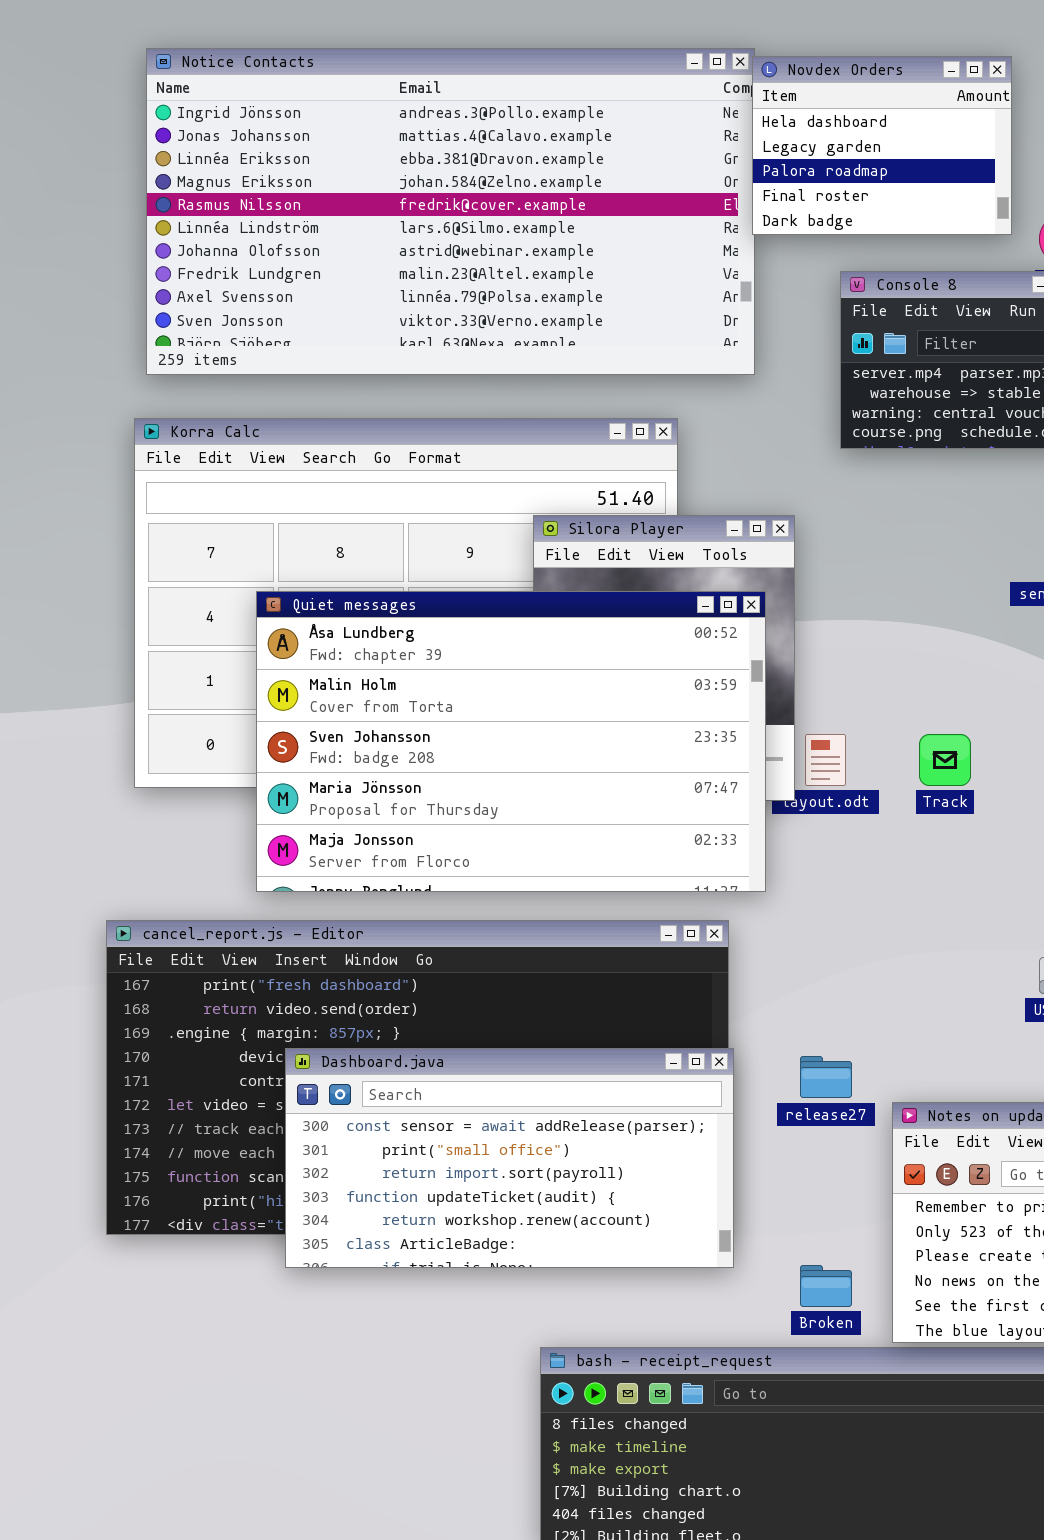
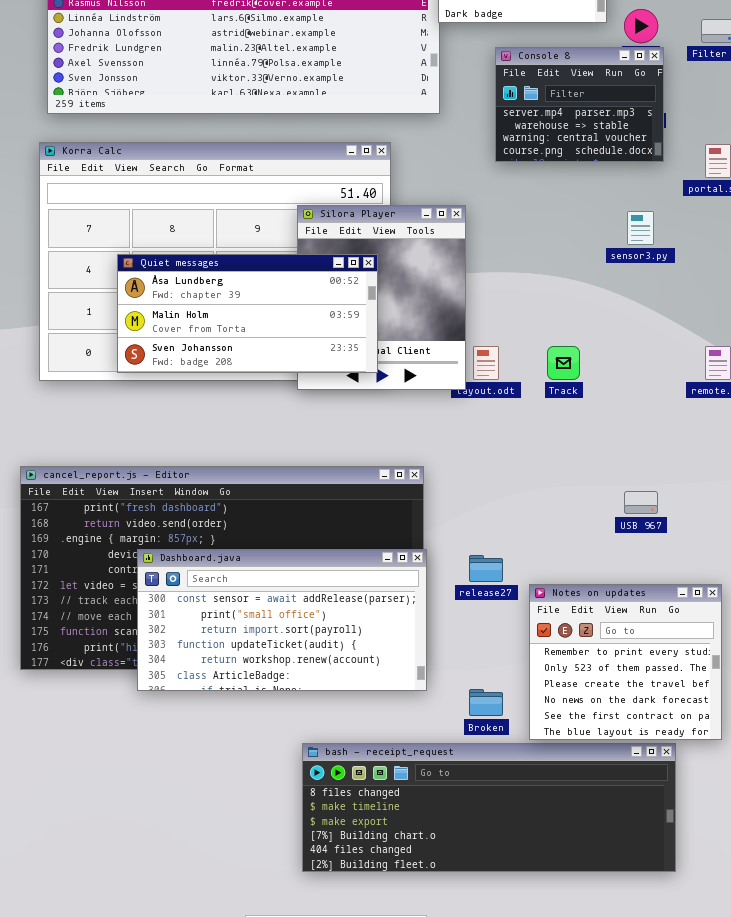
Quiet messages: [256,591,766,892] -> [117,254,378,373], resized

